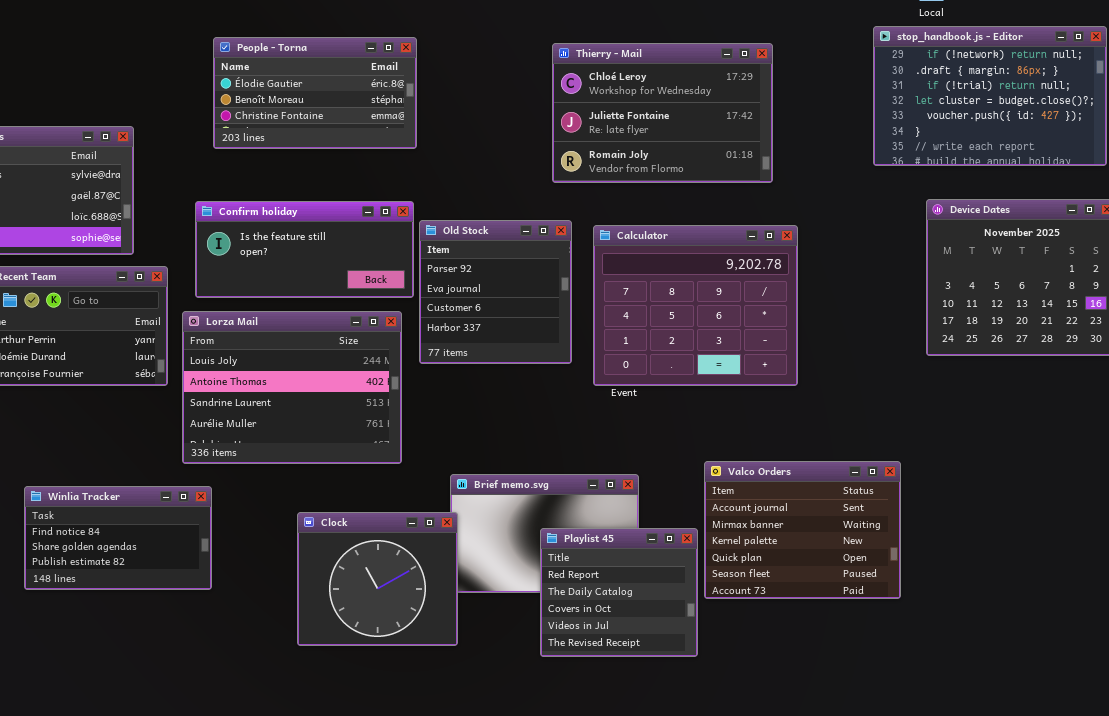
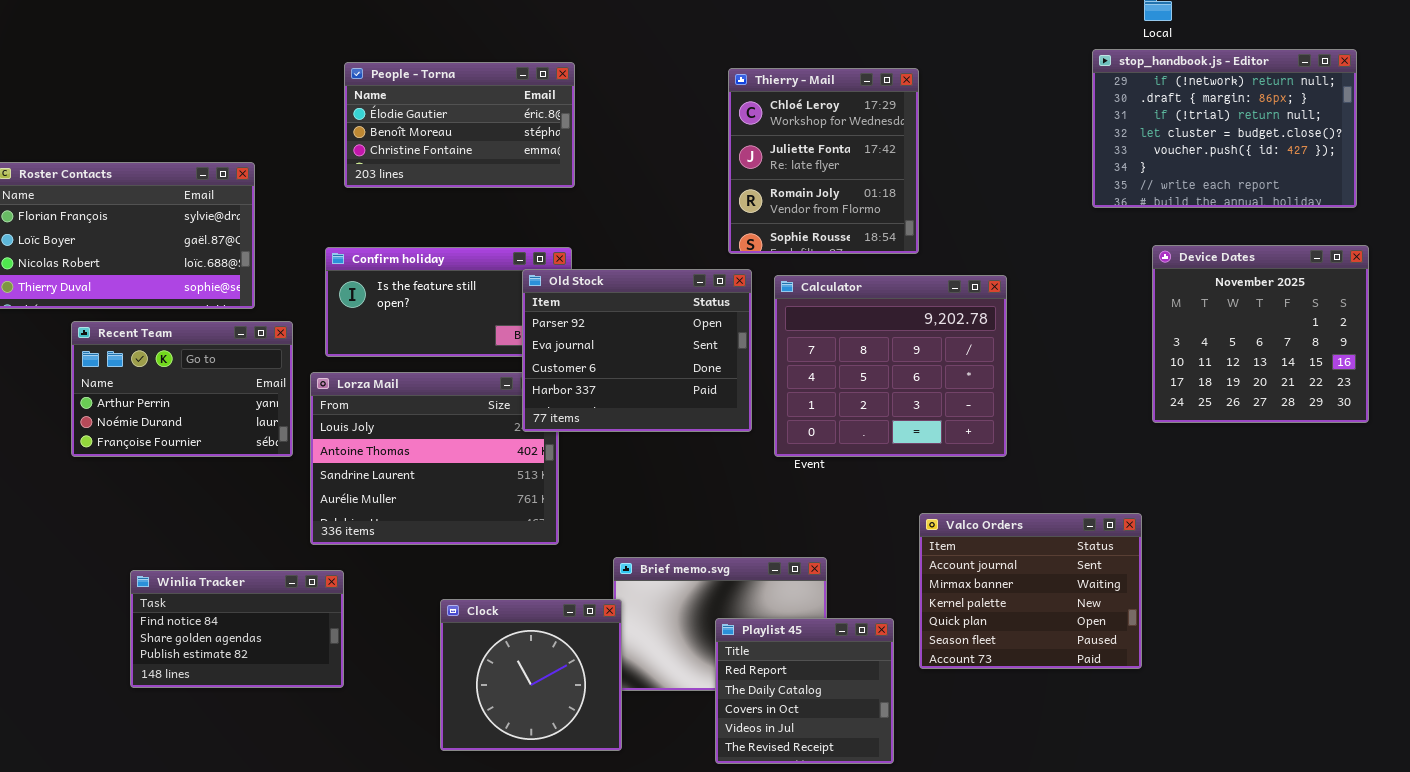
Thierry - Mail: [552,43,773,183] -> [728,68,919,254], resized
Old Stock: [419,220,572,364] -> [522,269,752,432], resized
Valco Orders: [704,461,901,599] -> [919,513,1142,669], moved

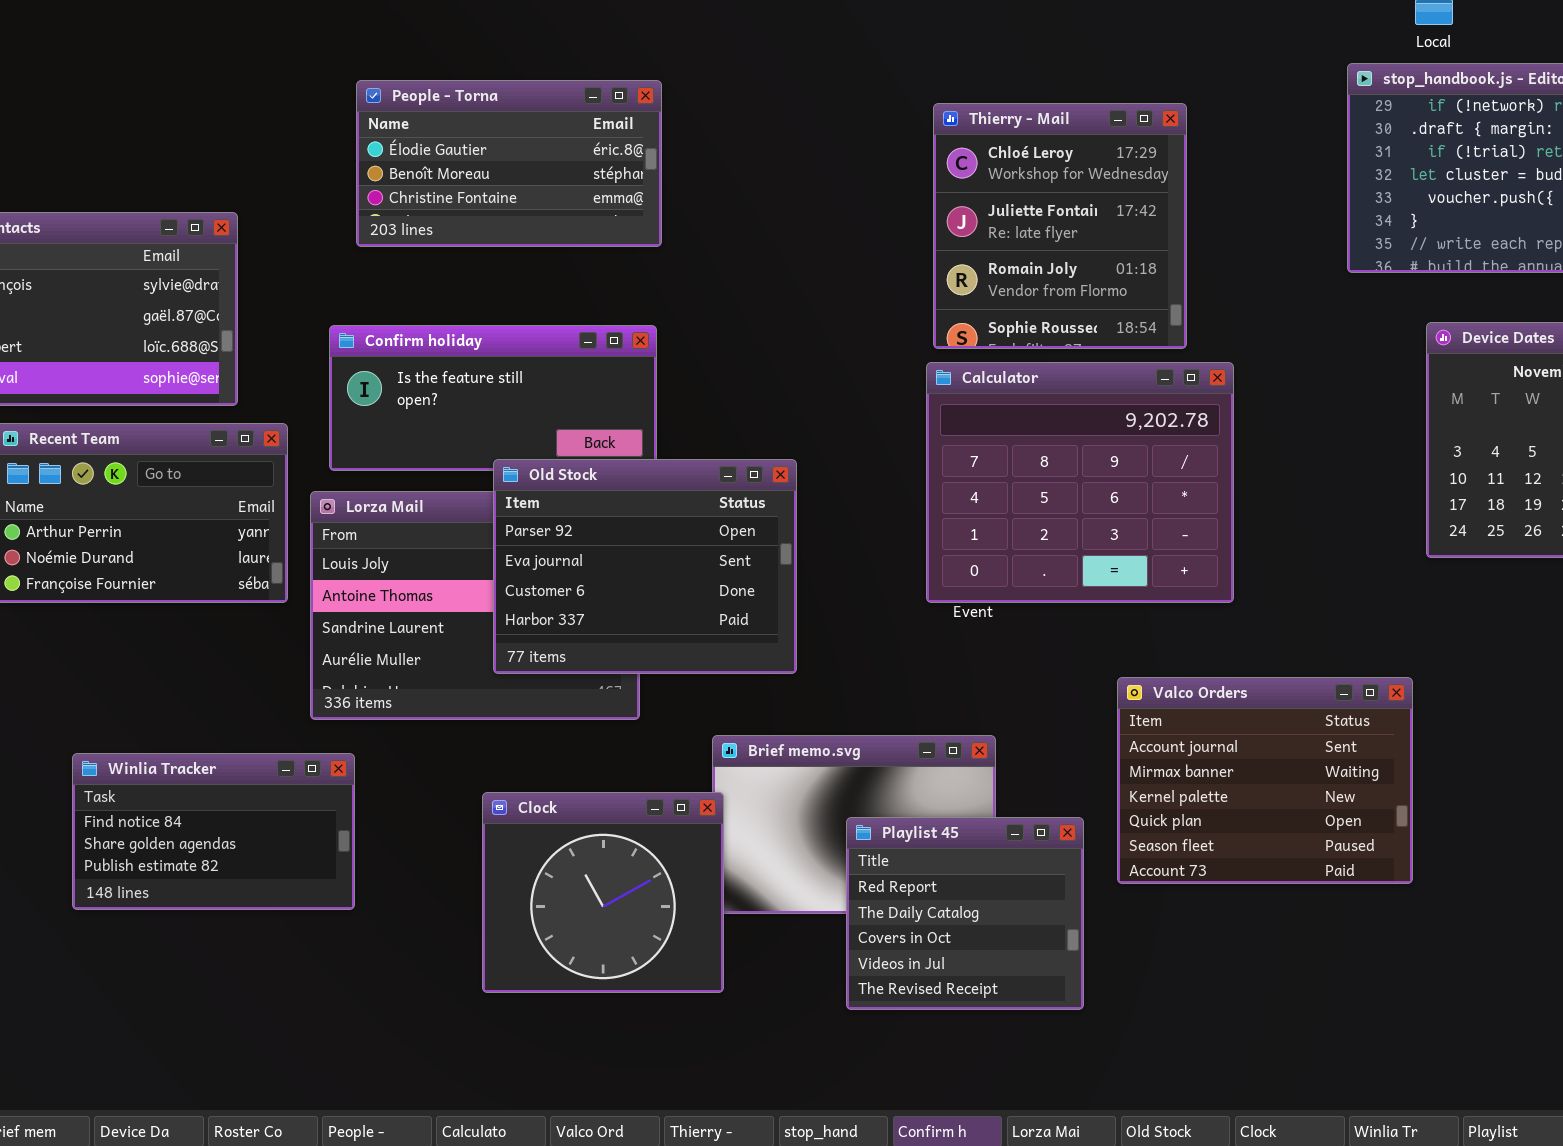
Thierry - Mail: [728,68,919,254] -> [933,103,1187,349], moved
Old Stock: [522,269,752,432] -> [493,459,797,674], moved

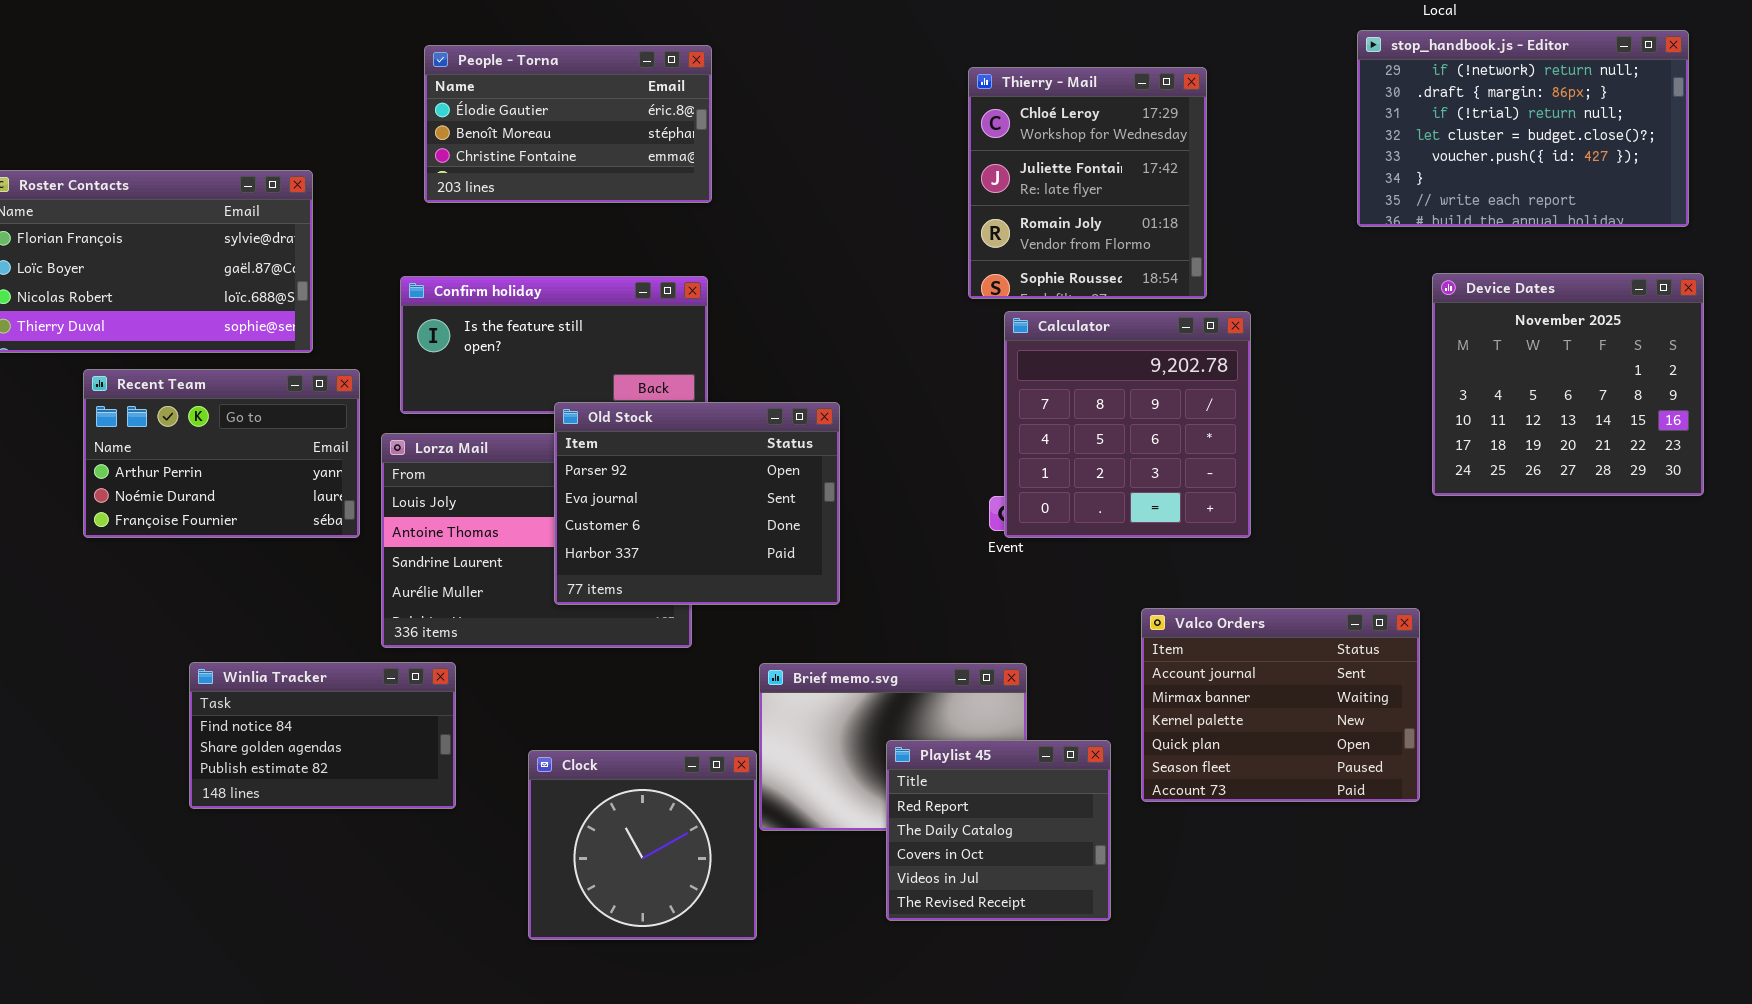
Calculator: [926,362,1234,603] -> [1004,311,1251,538], resized
Winlia Tracker: [72,753,355,910] -> [189,662,456,809], moved
Clock: [482,792,724,993] -> [528,750,757,940], moved

